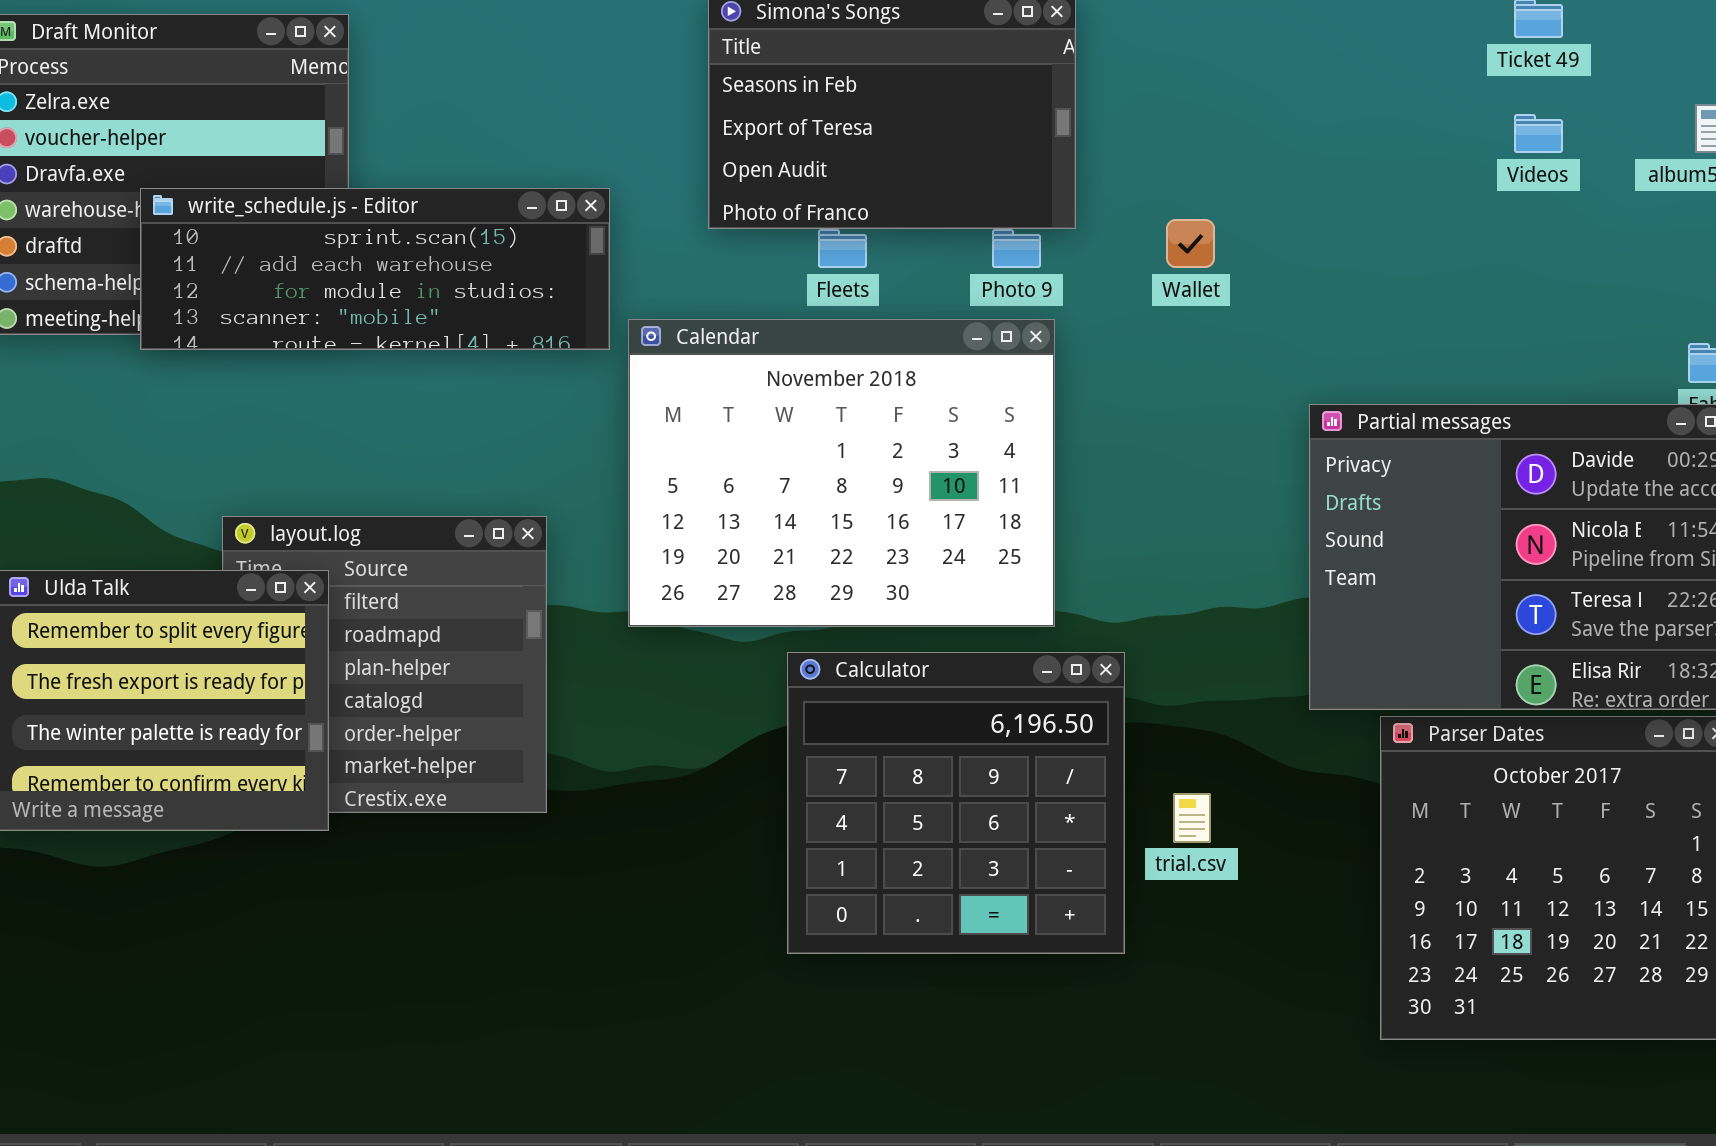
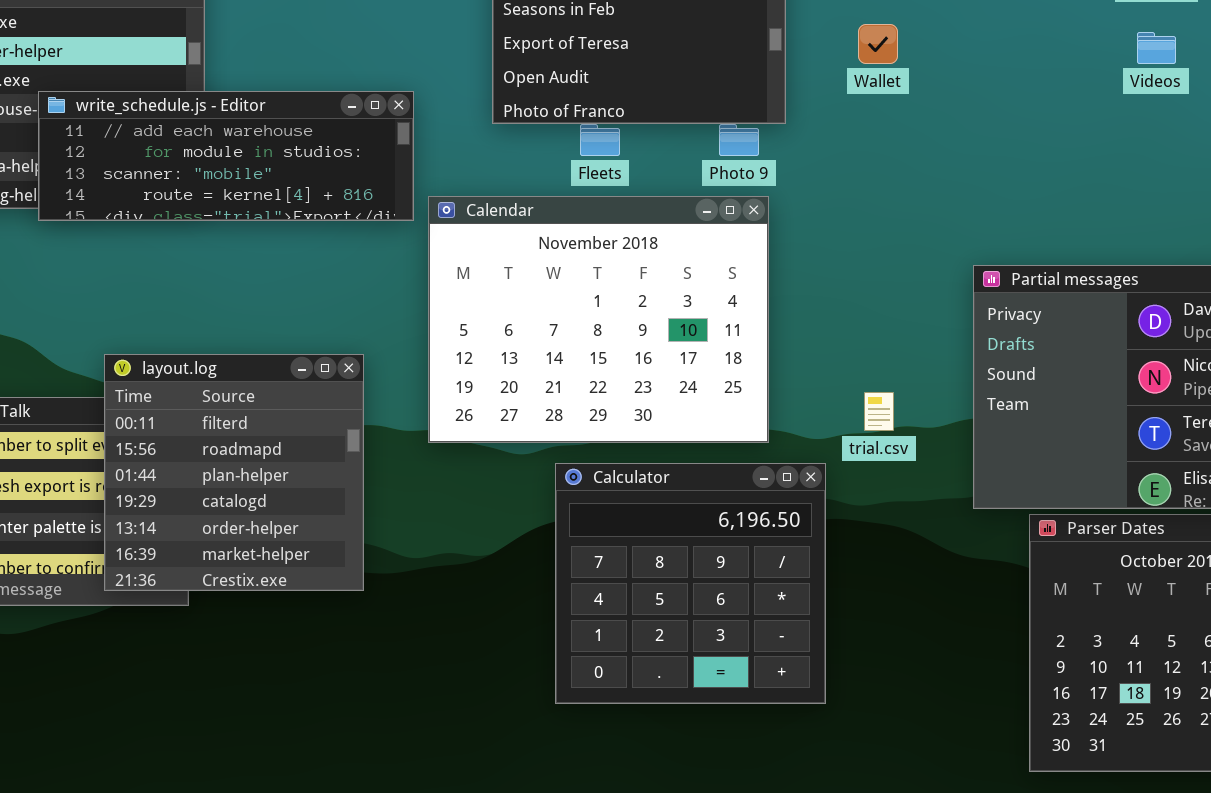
write_schedule.js - Editor: [140,188,610,350] -> [38,91,414,221], scrolled down 1 row
Wallet: [1166,219,1215,268] -> [858,24,898,64], moved
layout.log: [222,516,547,813] -> [104,354,364,591], raised
trial.csv: [1173,793,1211,843] -> [864,392,894,431], moved

